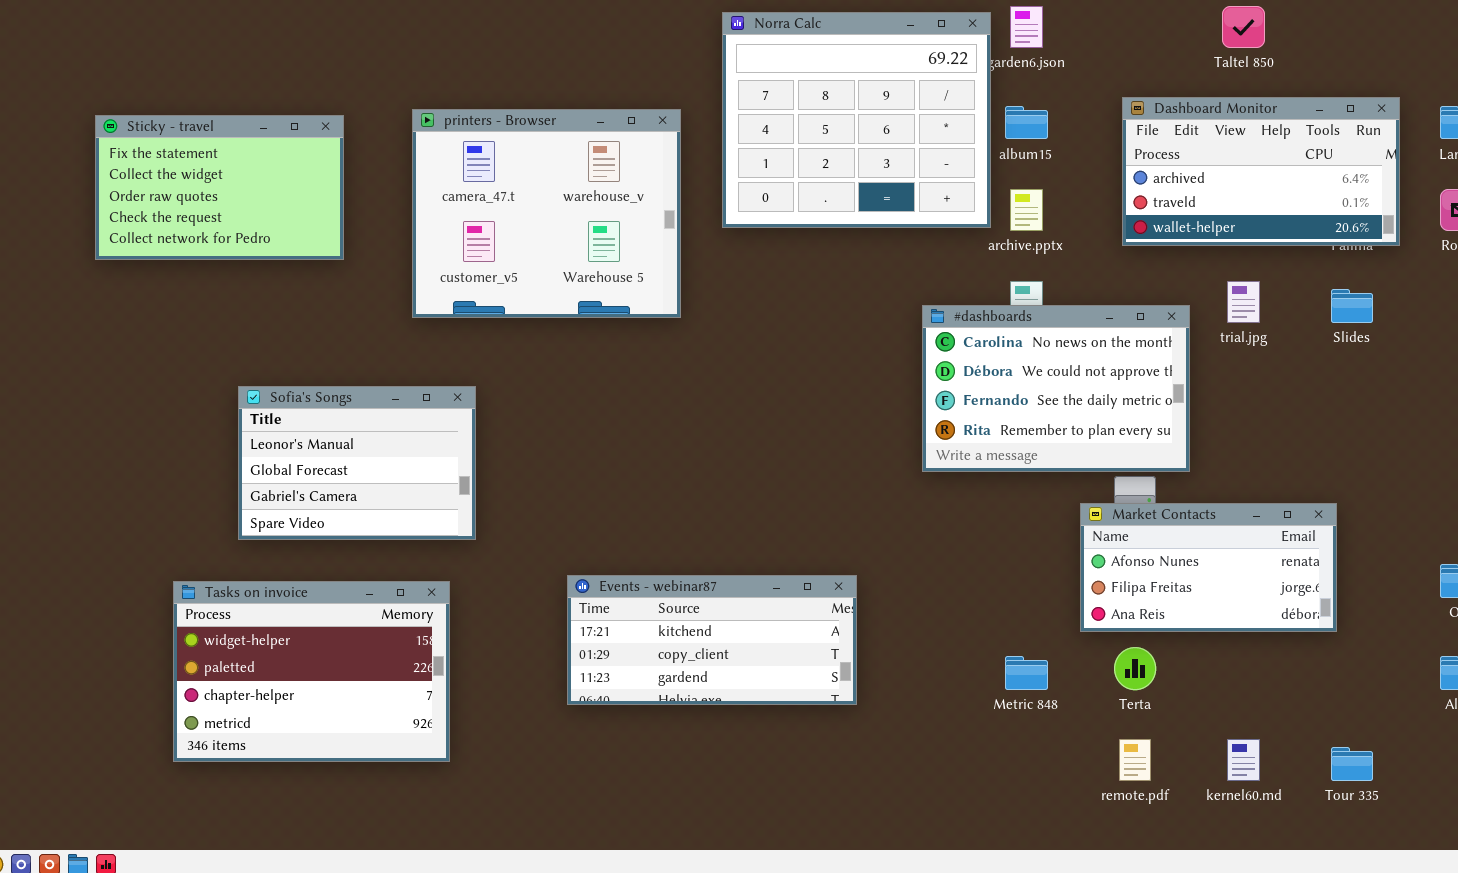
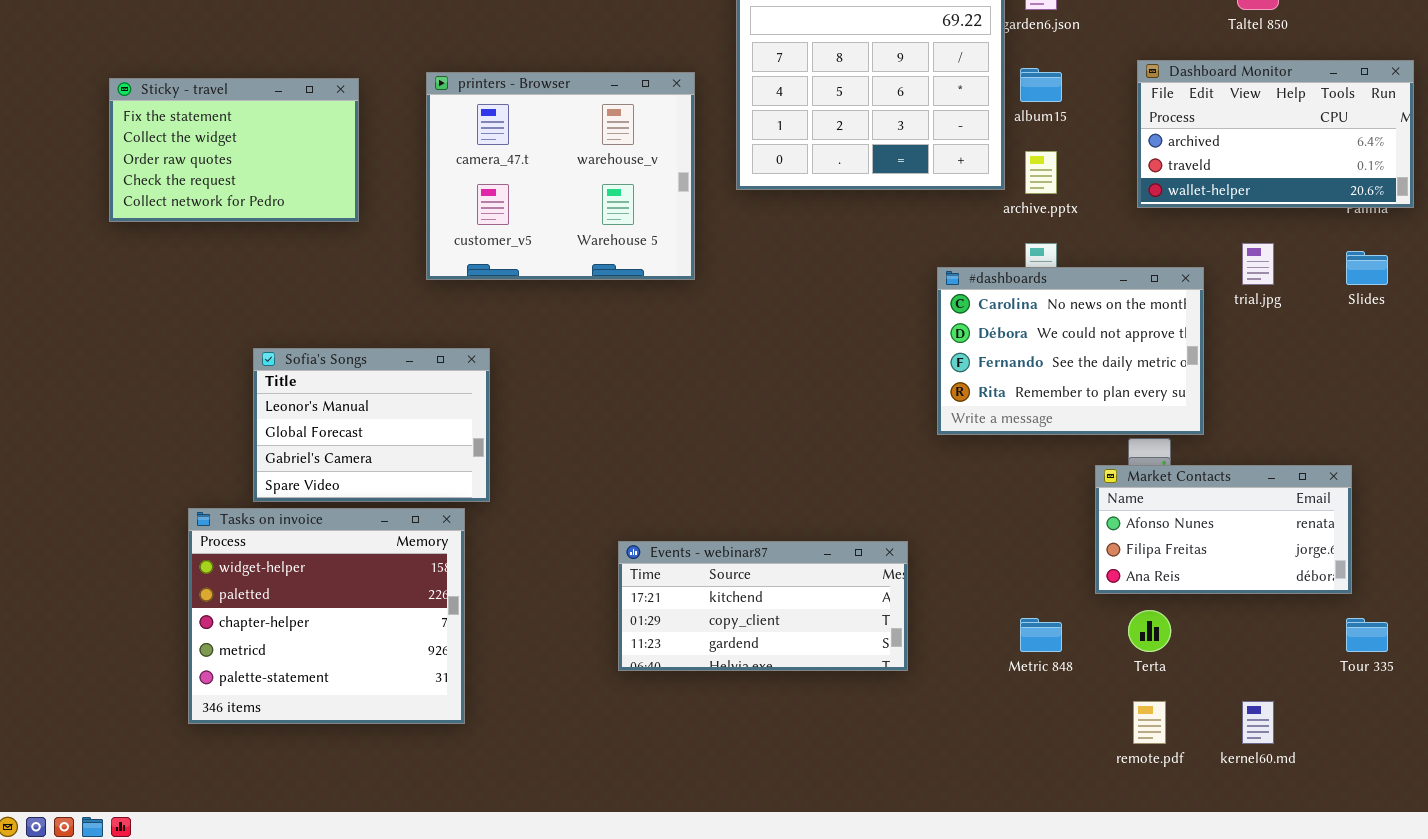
Events - webinar87: [567,575,857,705] -> [618,541,908,671], moved
Tasks on invoice: [173,581,450,762] -> [188,508,465,724], resized
Tour 335: [1331,747,1373,781] -> [1346,618,1388,652], moved

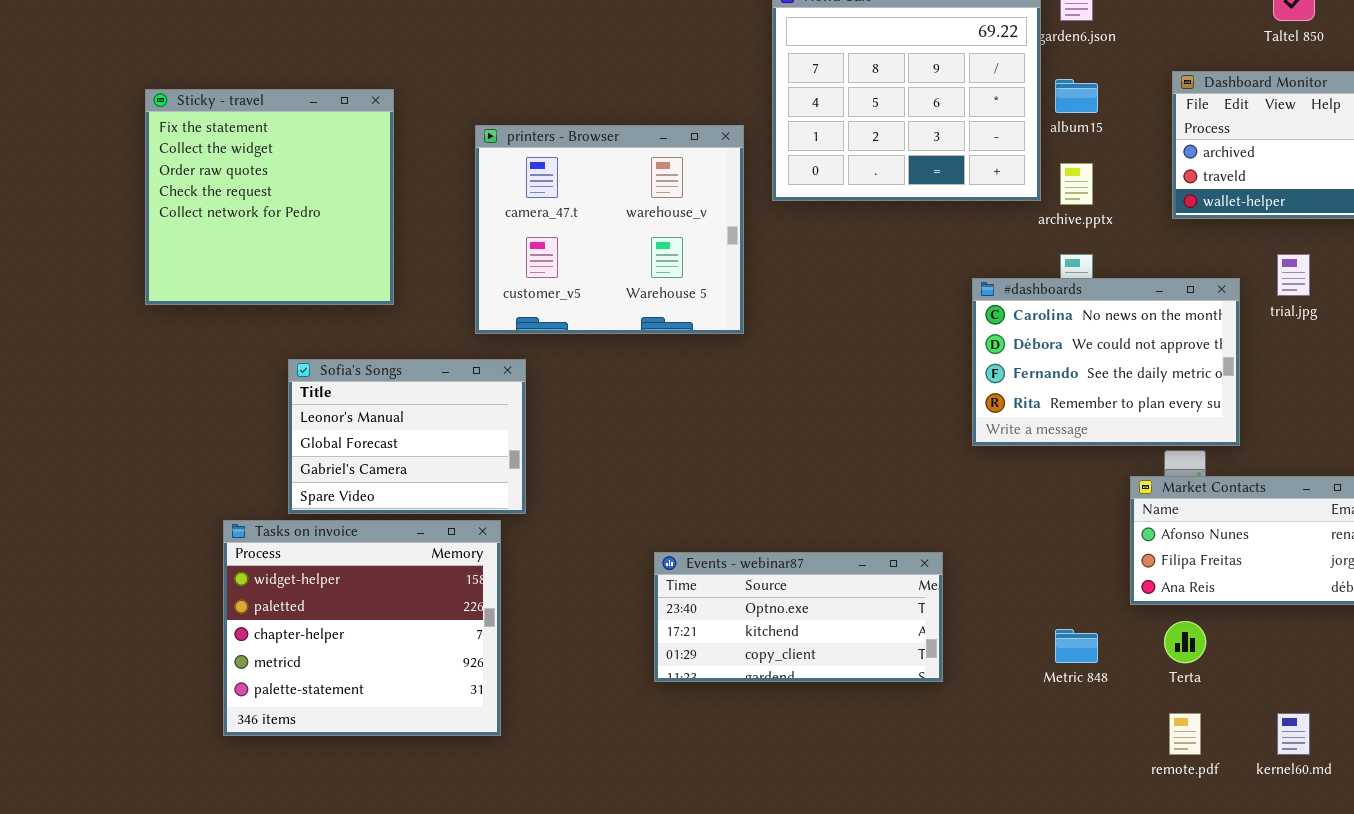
printers - Browser: [426,72,695,280] -> [475,125,744,334], moved
Sticky - travel: [109,78,359,222] -> [145,89,394,305], resized
Events - webinar87: [618,541,908,671] -> [654,552,943,682], scrolled up 1 row

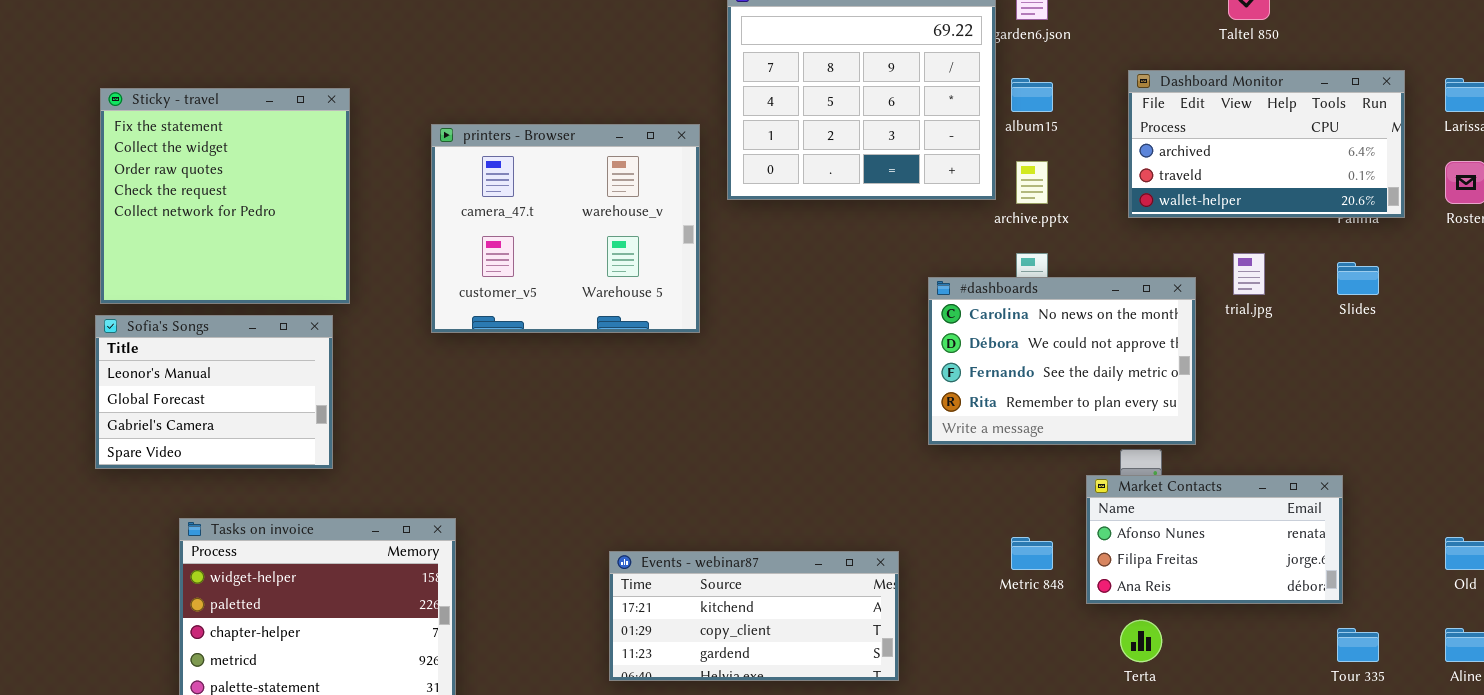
Sofia's Songs: [288,359,526,514] -> [95,315,333,469], moved
Events - webinar87: [654,552,943,682] -> [609,551,899,681], scrolled down 1 row
Metric 848: [1055,629,1098,663] -> [1011,537,1053,570], moved

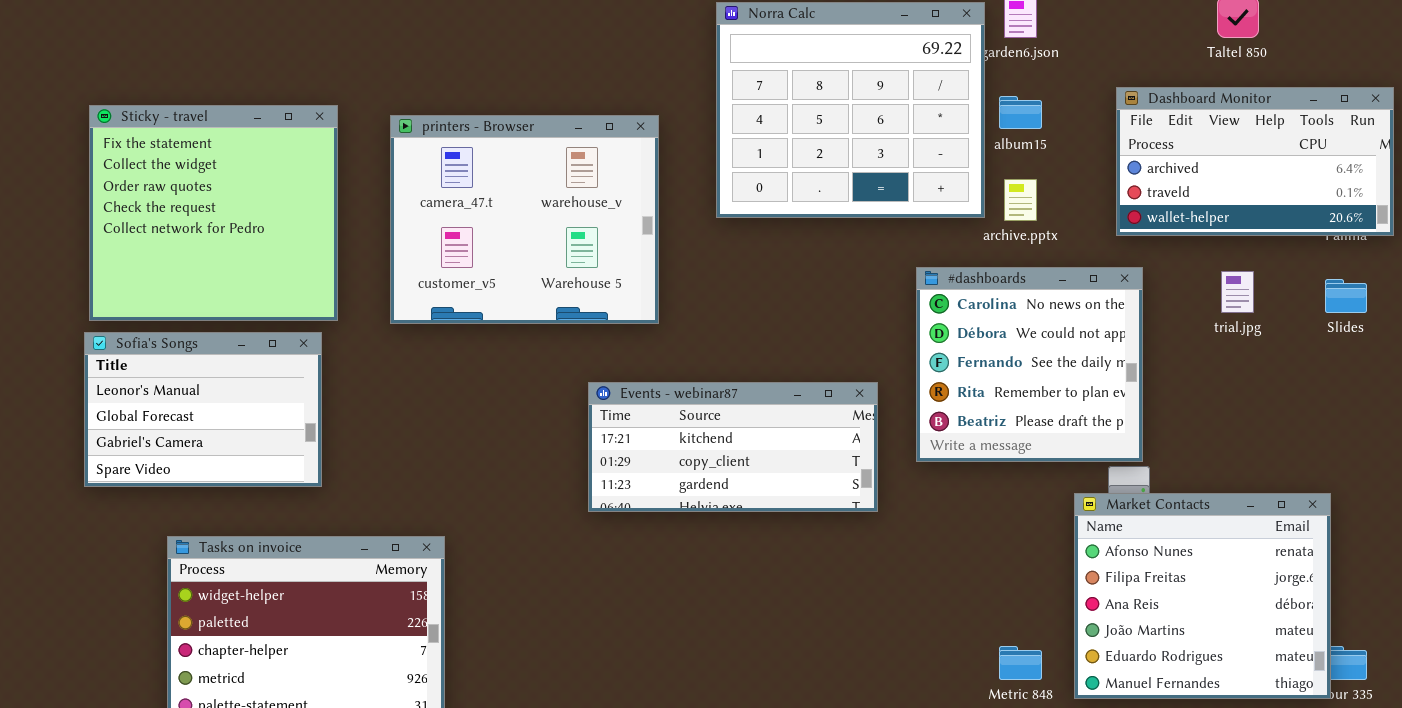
printers - Browser: [431,124,700,333] -> [390,115,659,324], moved
#dashboards: [928,277,1196,445] -> [916,267,1143,462], resized
Market Contacts: [1086,475,1343,604] -> [1074,493,1331,699], resized
Metric 848: [1011,537,1053,570] -> [999,646,1042,680], moved
Events - webinar87: [609,551,899,681] -> [588,382,878,512], moved

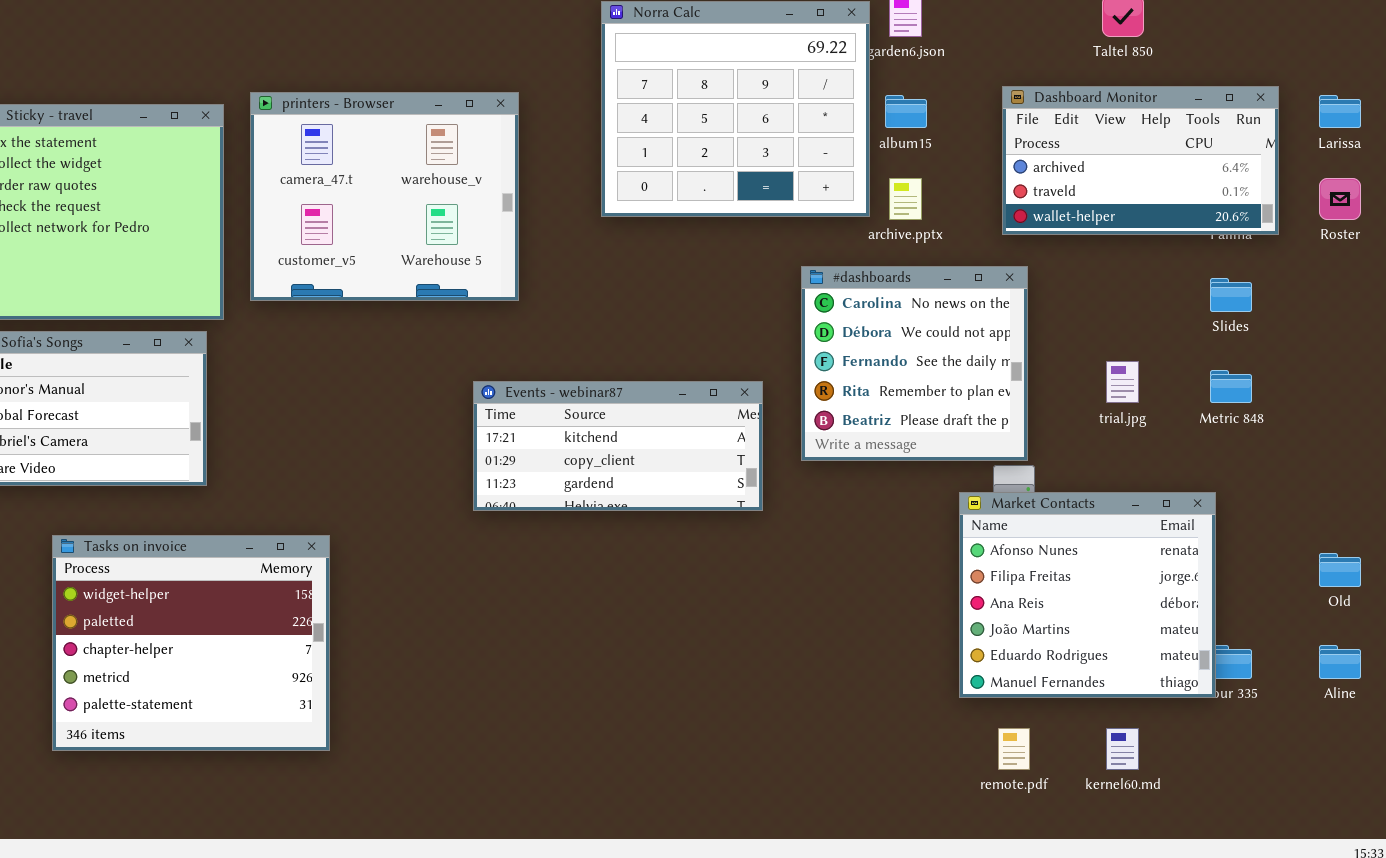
printers - Browser: [390,115,659,324] -> [250,92,519,301], moved
trial.jpg: [1221,271,1254,313] -> [1106,361,1139,403], moved
Metric 848: [999,646,1042,680] -> [1210,370,1252,403], moved

